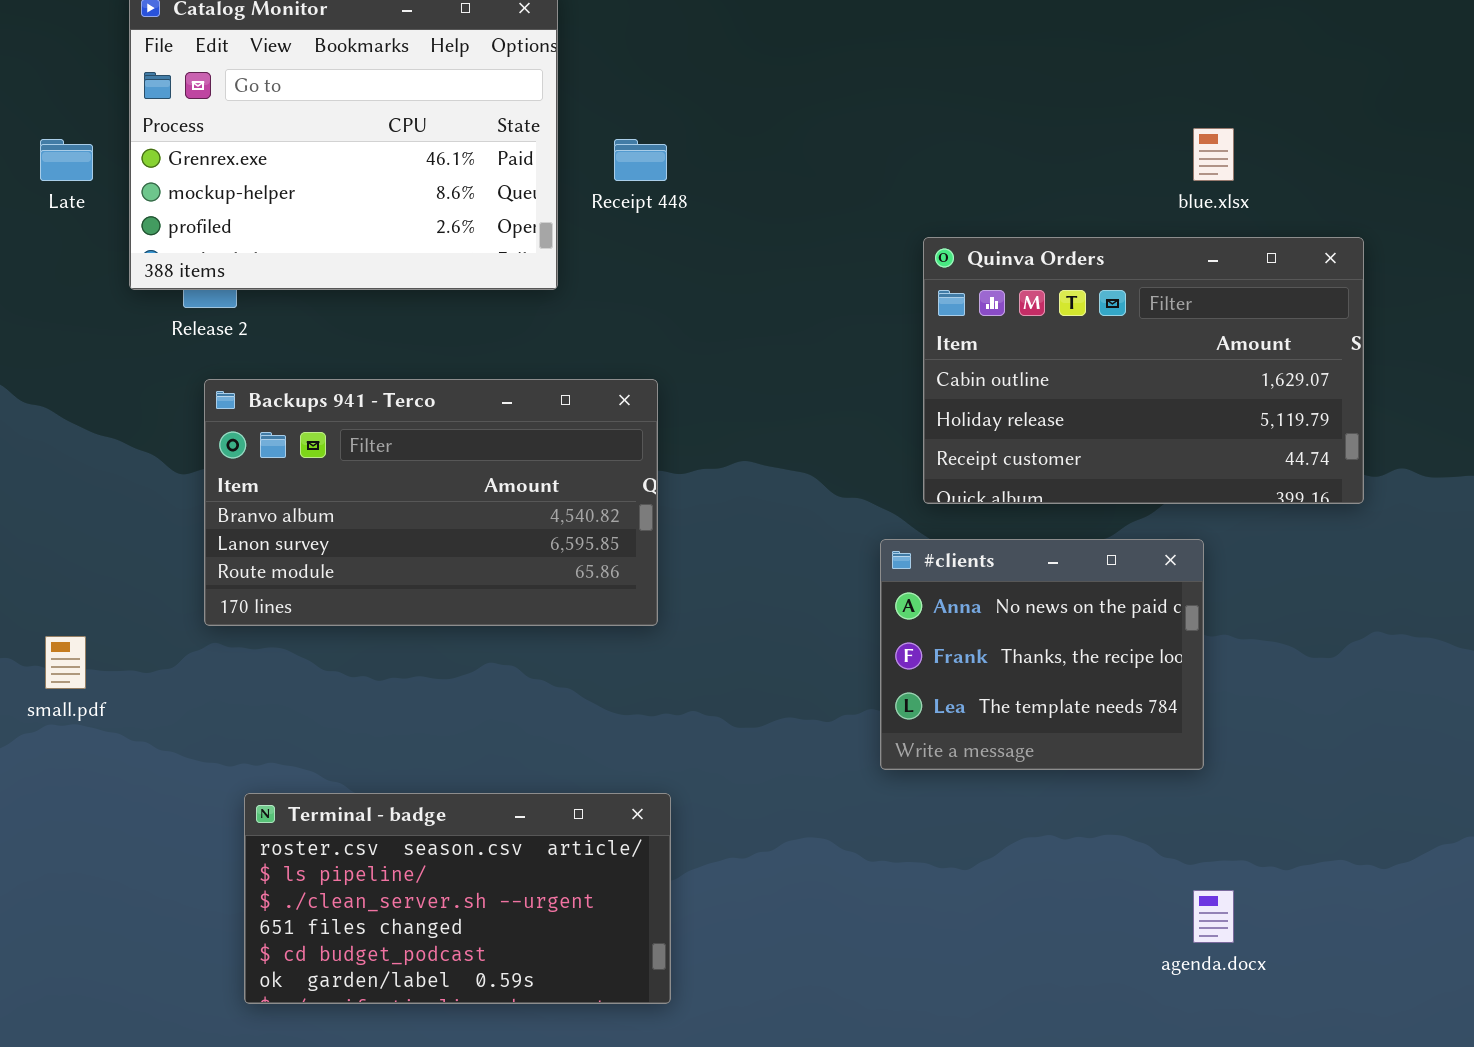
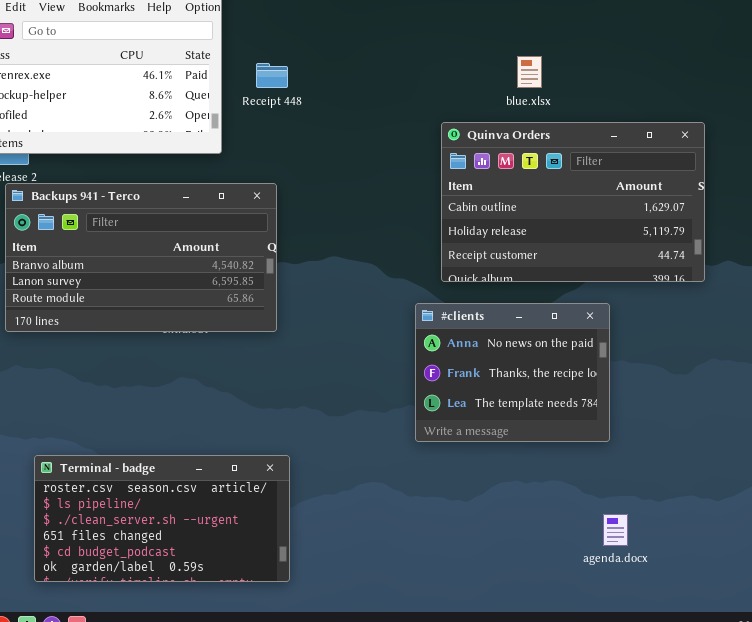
blue.xlsx: [1193,128,1234,181] -> [517,56,542,88], moved
Backups 941 - Terco: [204,379,658,626] -> [5,183,277,332], moved

